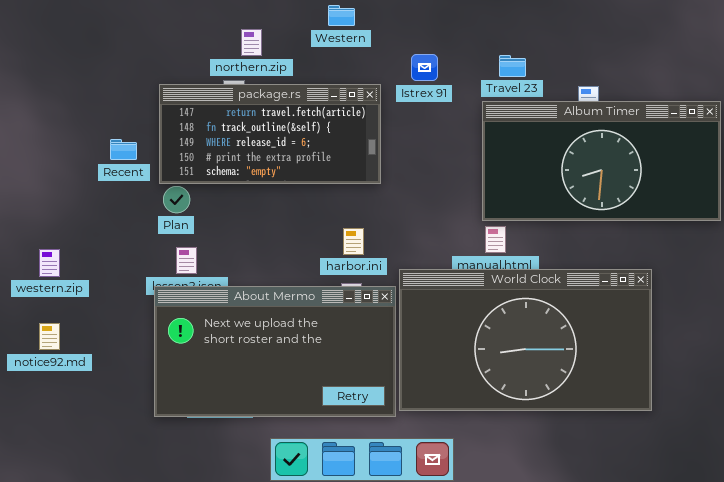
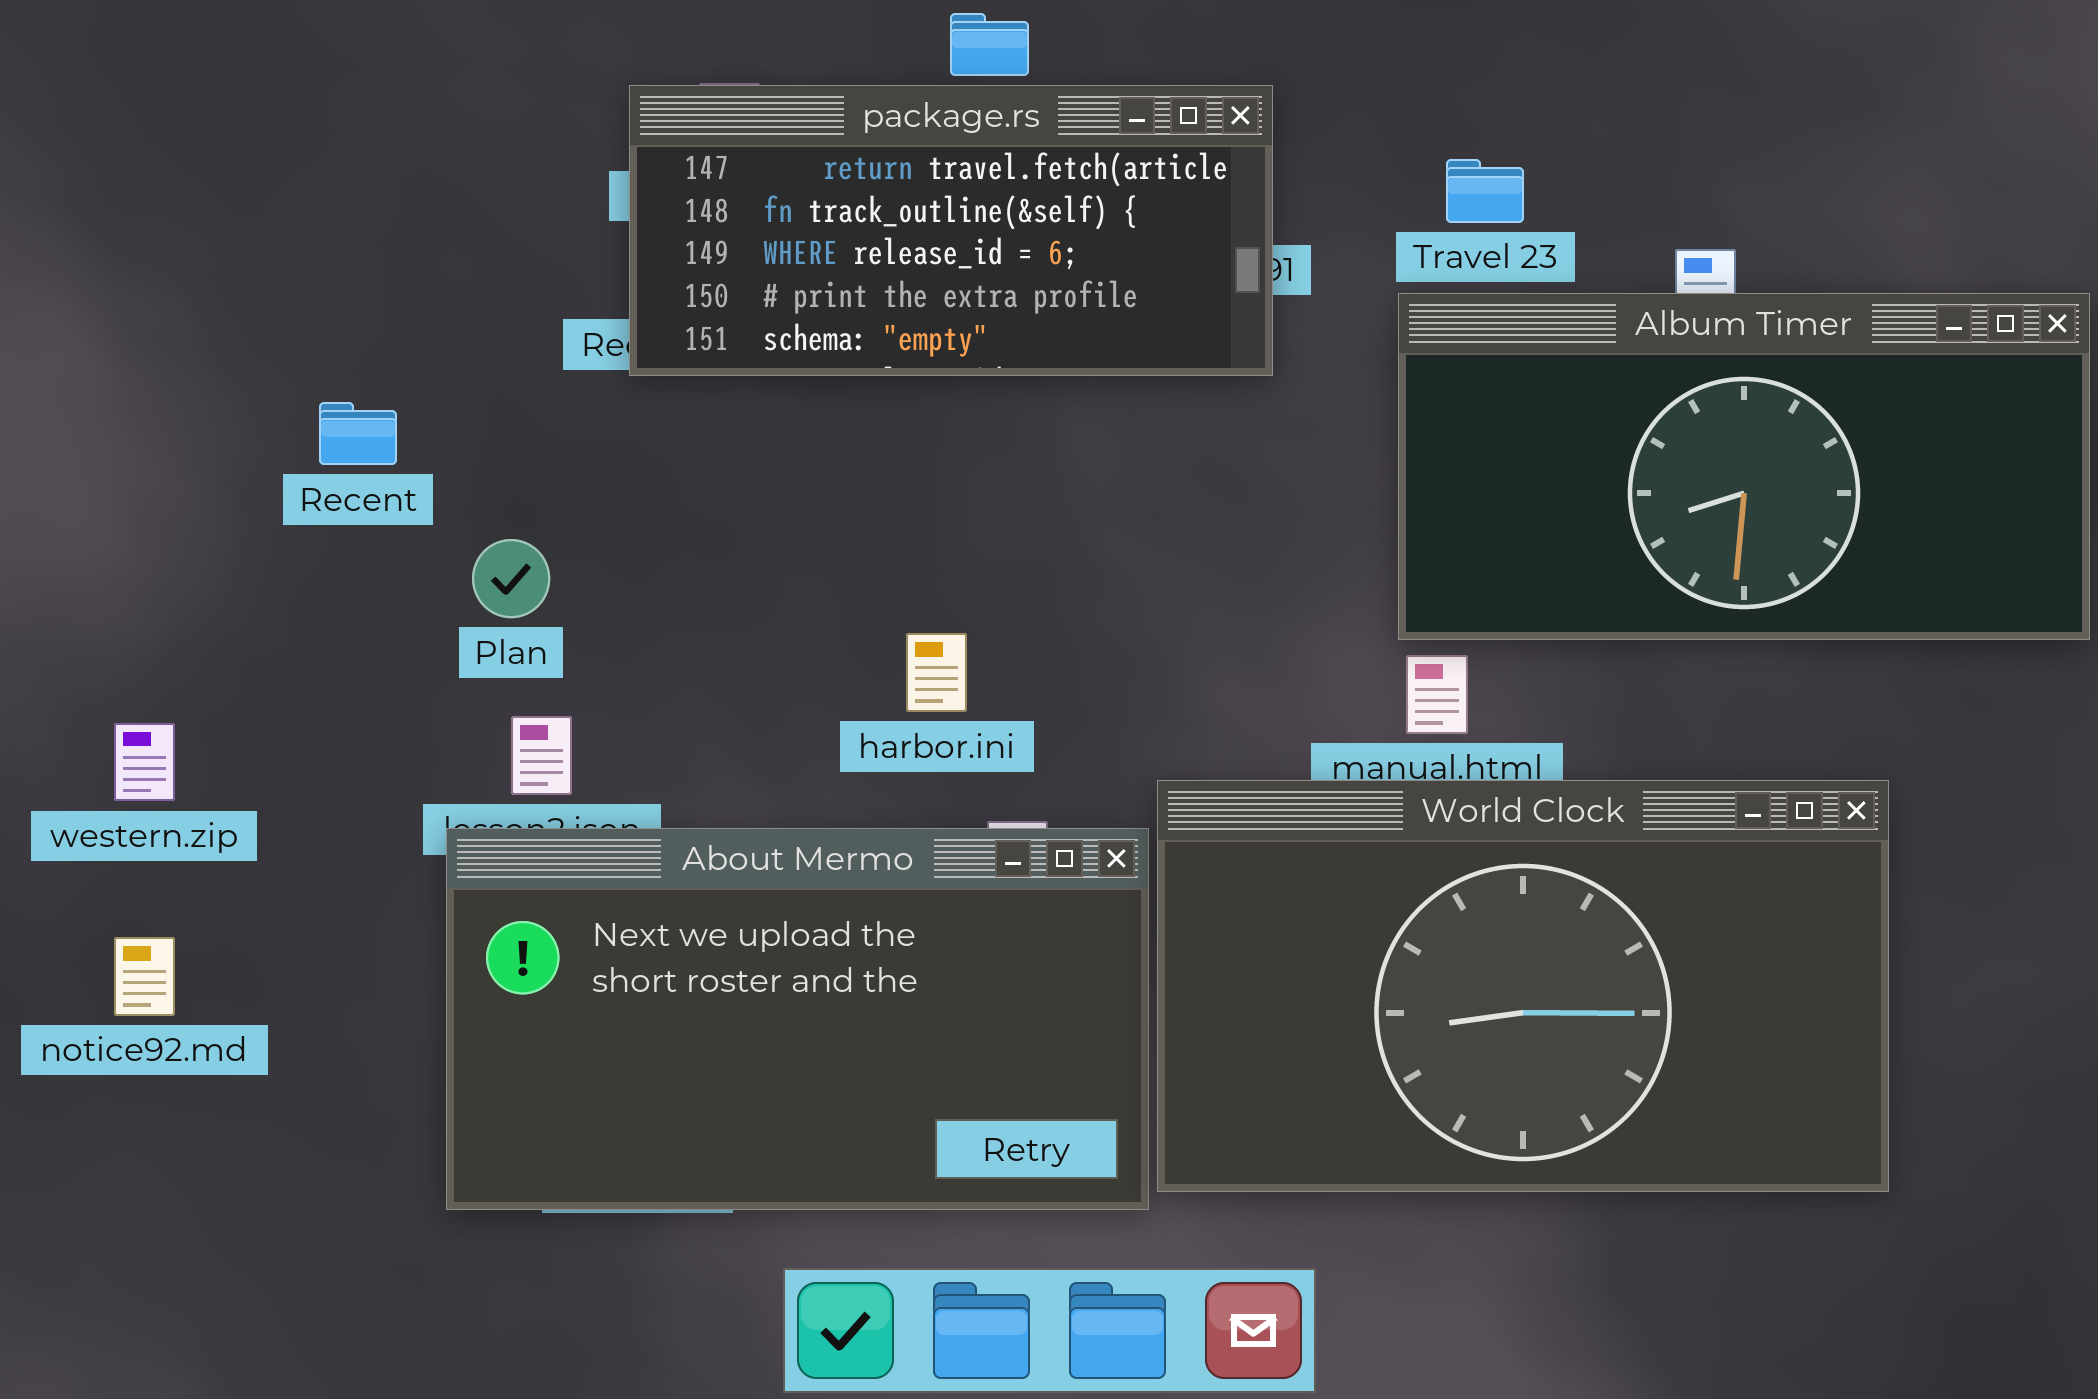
package.rs: [159,84,381,184] -> [629,85,1273,376], moved
harbor.ini: [343,228,364,255] -> [906,633,967,712], moved

